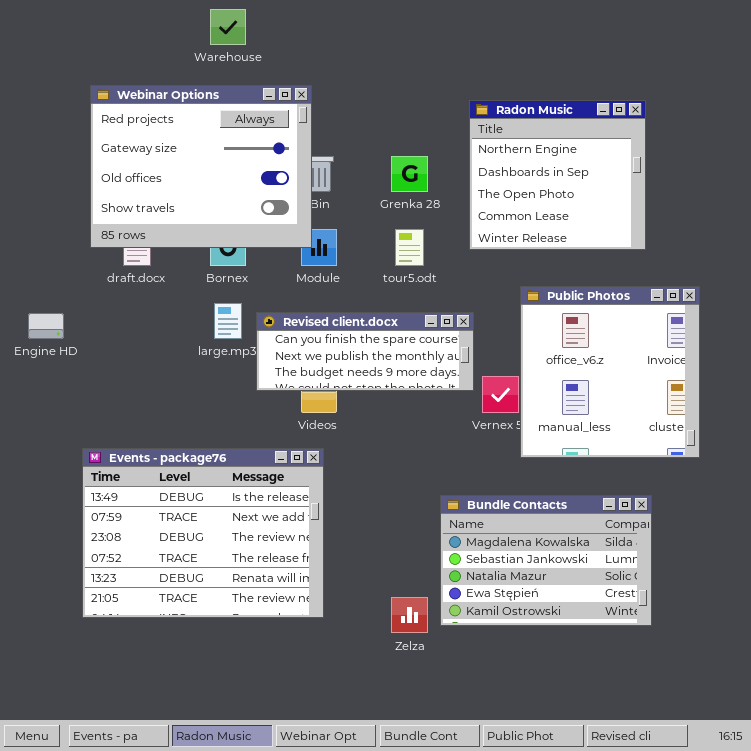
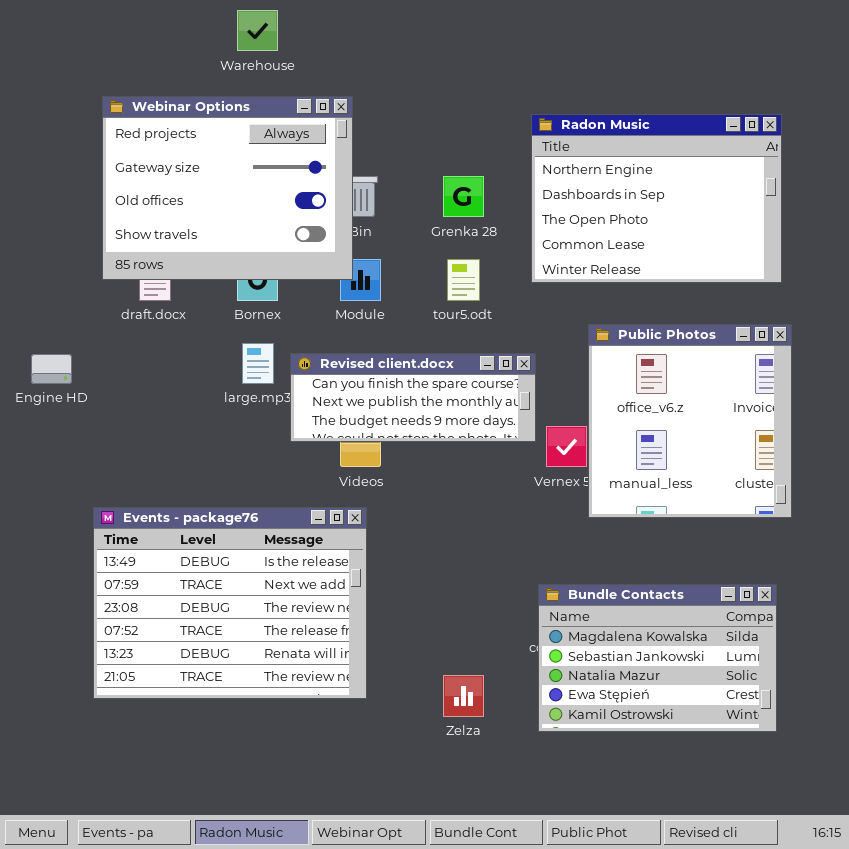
Radon Music: [469,100,646,250] -> [531,114,782,283], resized
Bundle Contacts: [440,495,652,626] -> [538,584,777,732], moved

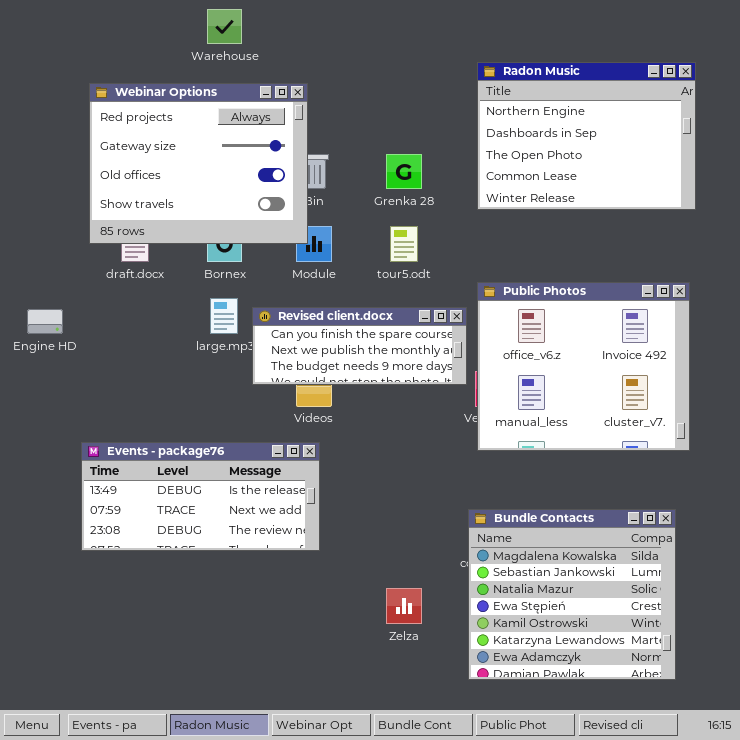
Radon Music: [531,114,782,283] -> [477,62,696,210], moved
Public Photos: [588,324,792,518] -> [477,282,690,451], resized
Events - package76: [93,507,367,699] -> [81,442,320,551], resized
Bundle Contacts: [538,584,777,732] -> [468,509,676,680], resized

